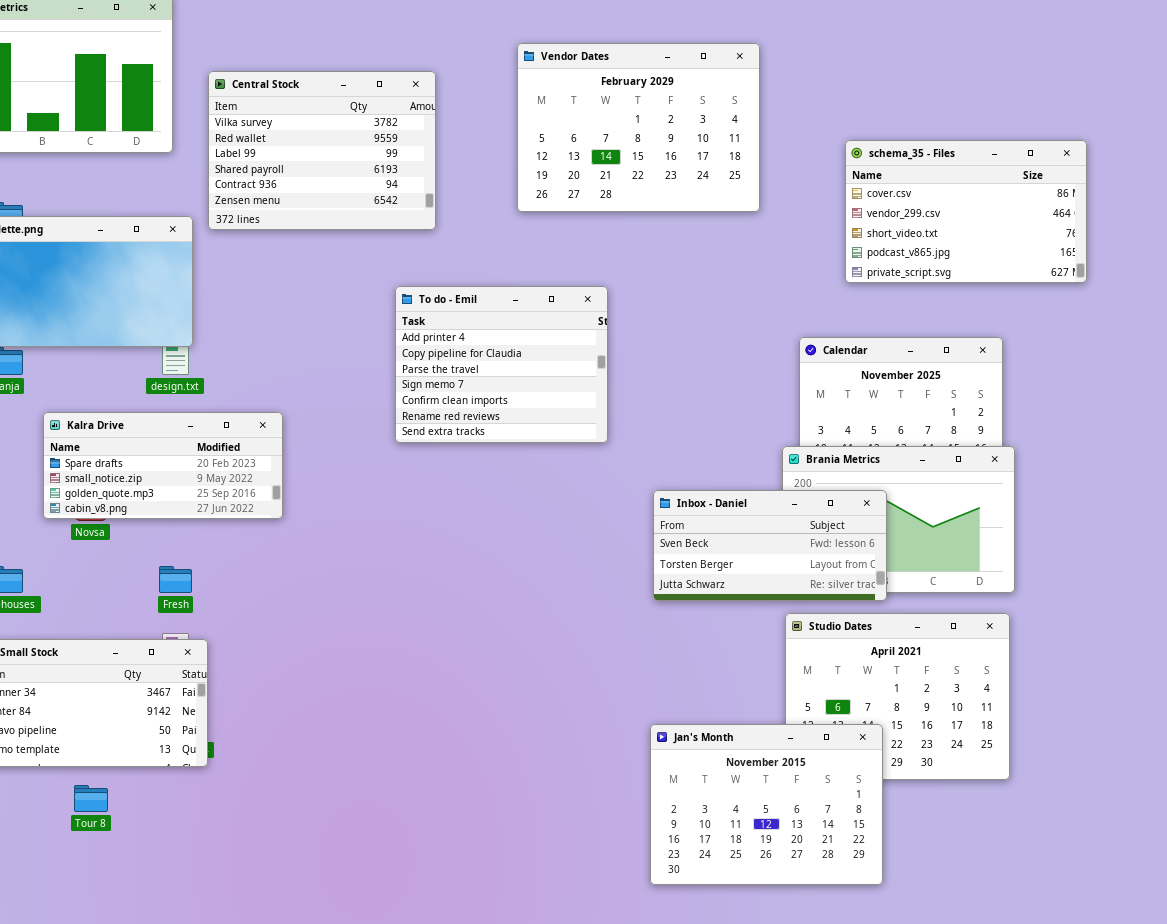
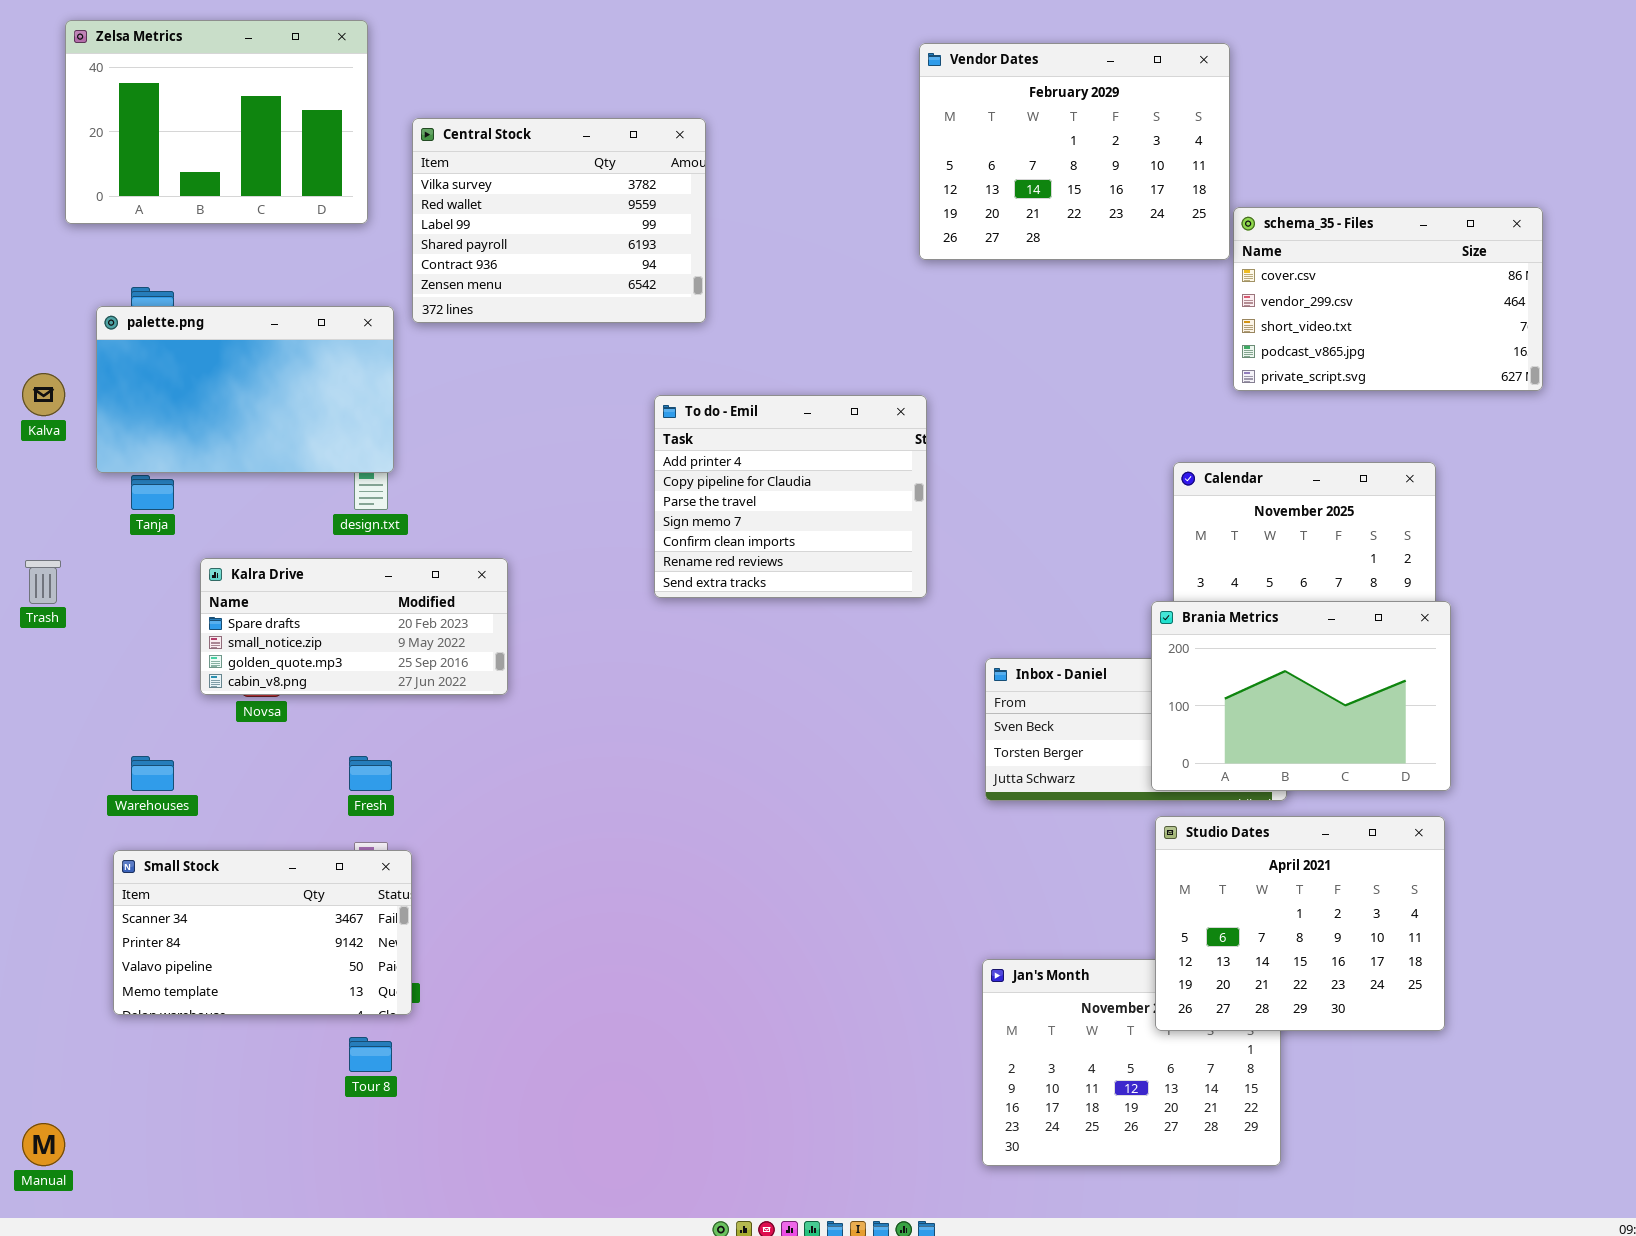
Vendor Dates: [517,43,760,212] -> [919,43,1230,260], moved
Brania Metrics: [782,446,1015,593] -> [1151,601,1451,791], raised
Studio Dates: [785,613,1010,780] -> [1155,816,1445,1031], raised
Tour 8: [74,785,108,812] -> [349,1037,392,1072], moved

